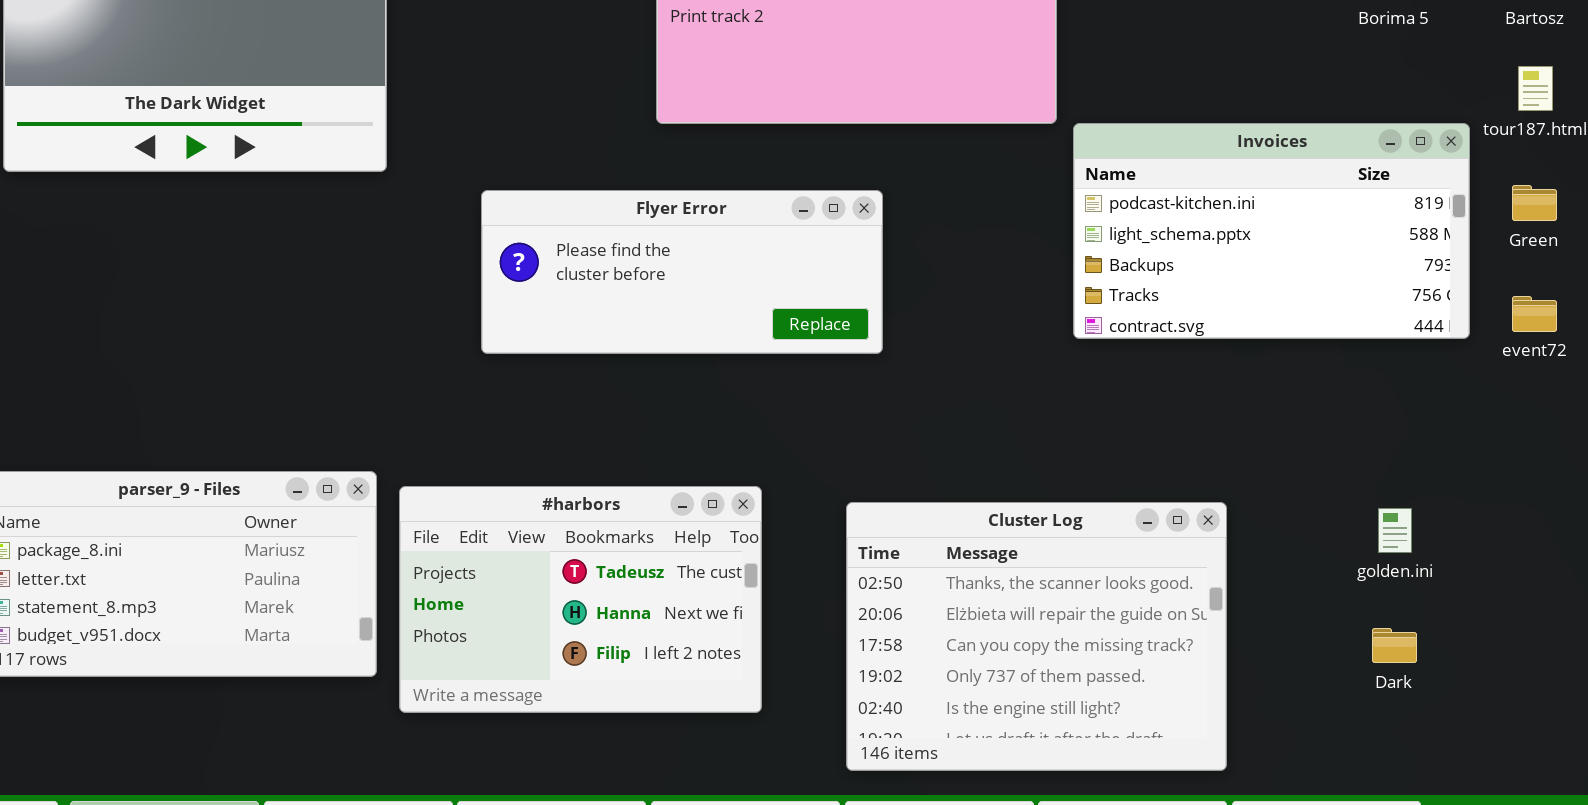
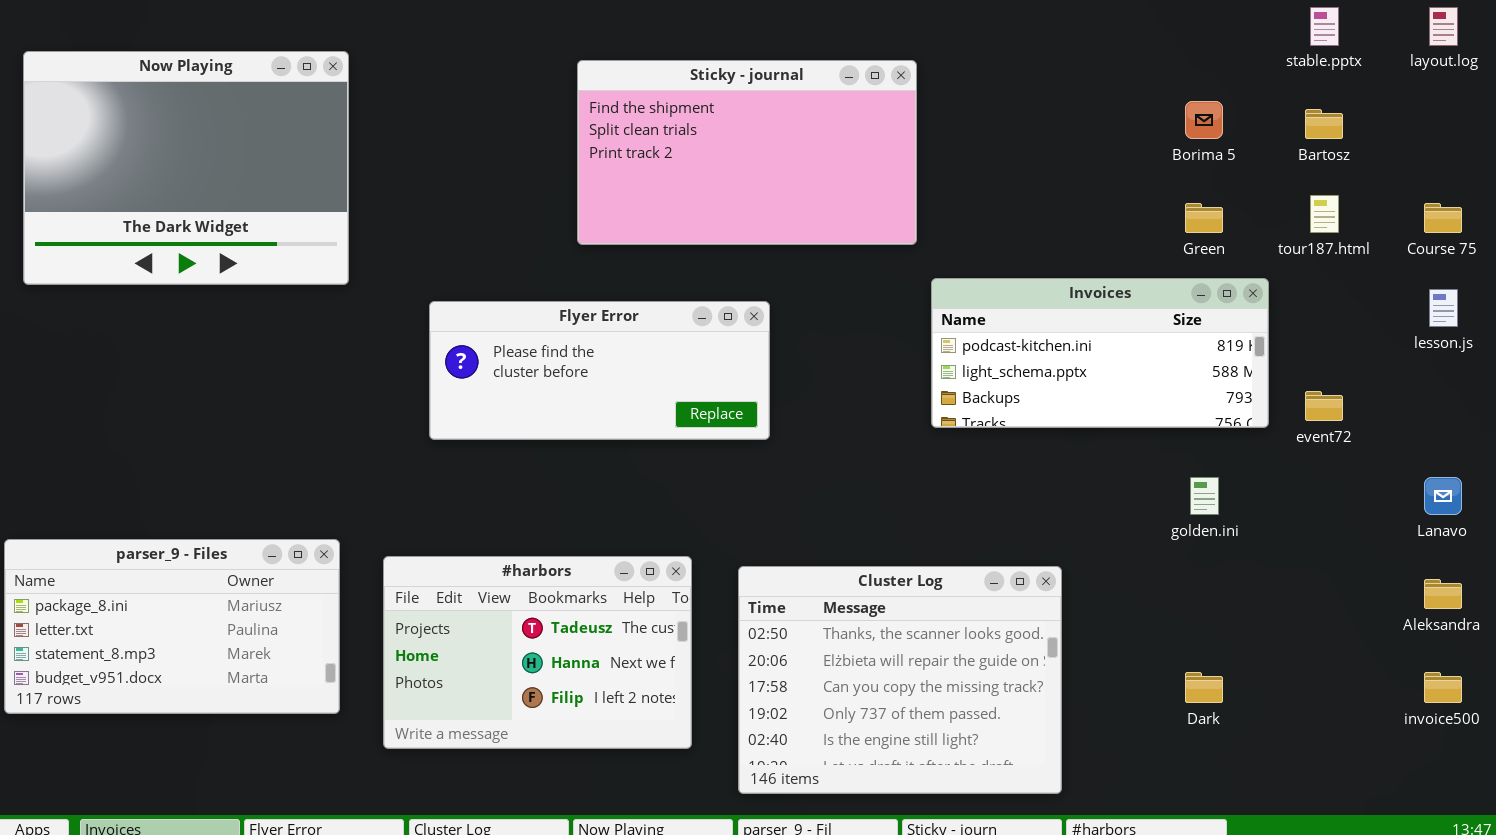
Invoices: [1073,123,1470,339] -> [931,278,1269,428], resized
Green: [1512,185,1557,221] -> [1185,203,1223,233], moved
#harbors: [399,486,762,713] -> [383,556,692,749], moved
golden.ini: [1378,508,1412,553] -> [1190,477,1219,515], moved

